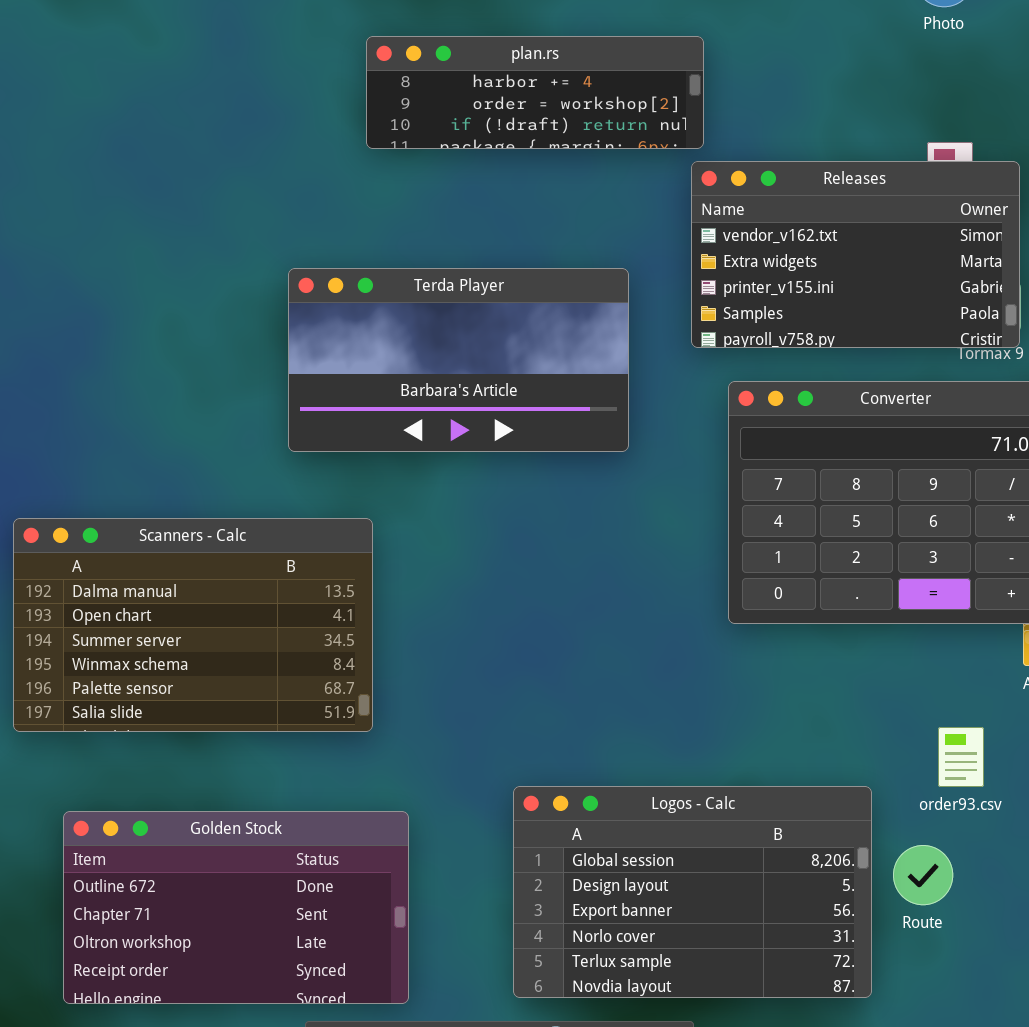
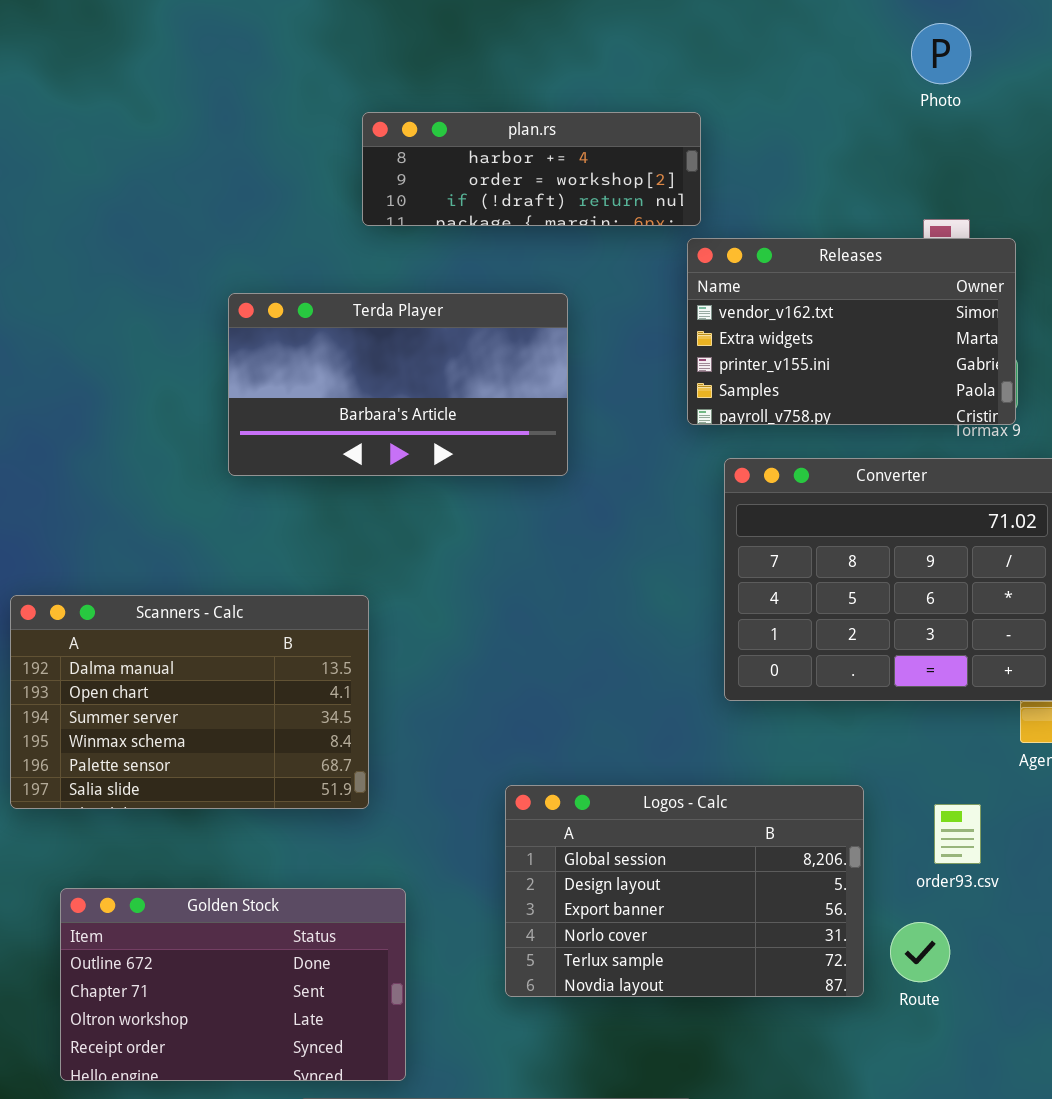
Terda Player: [288,268,629,452] -> [228,293,568,476], moved
Logos - Calc: [513,786,872,998] -> [505,785,864,997], moved

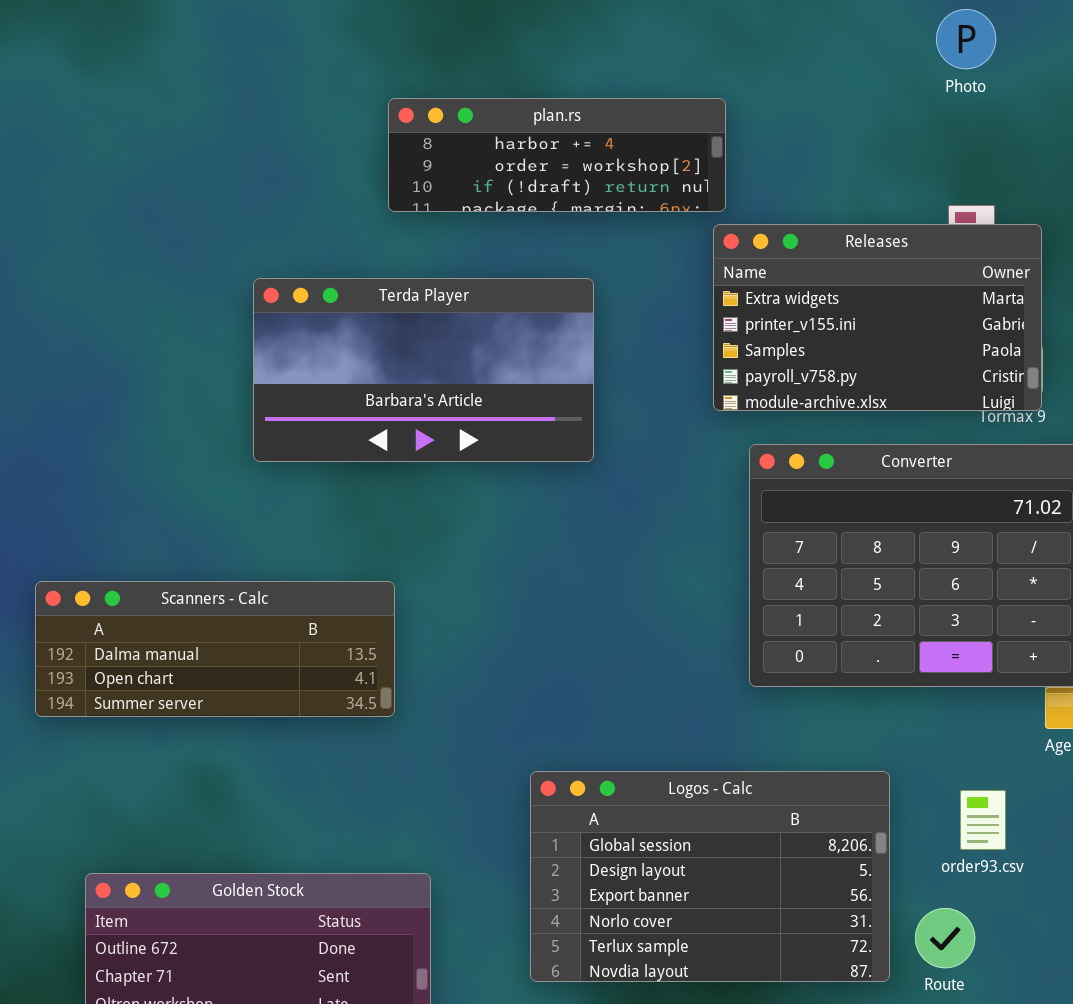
Releases: [687,238,1016,425] -> [713,224,1042,411], scrolled down 1 row
Scanners - Calc: [10,595,369,809] -> [35,581,395,717], resized

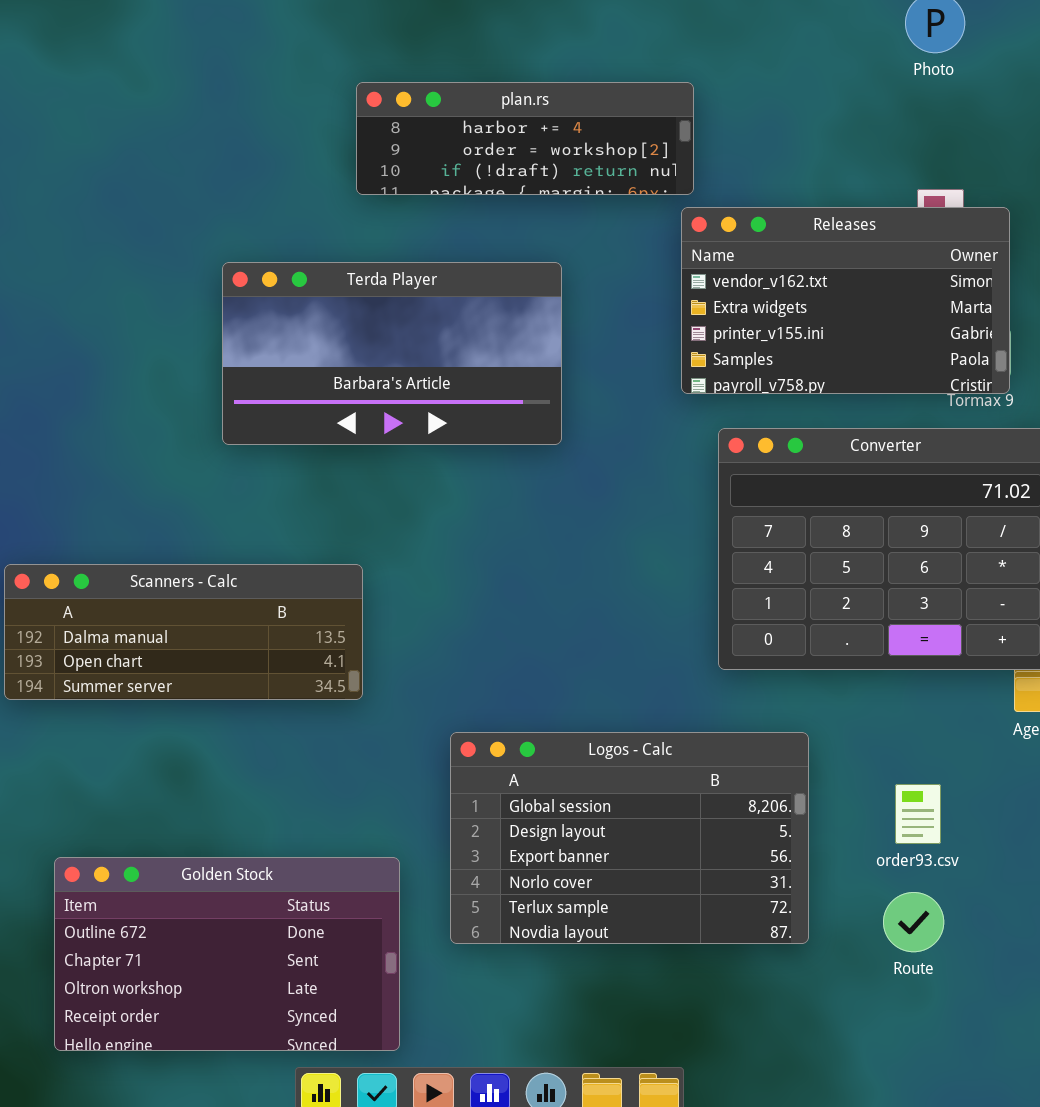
Releases: [713,224,1042,411] -> [681,207,1010,394], scrolled up 1 row
Logos - Calc: [530,771,890,982] -> [450,732,809,944], moved
order93.csv: [960,790,1006,850] -> [895,784,941,844], moved

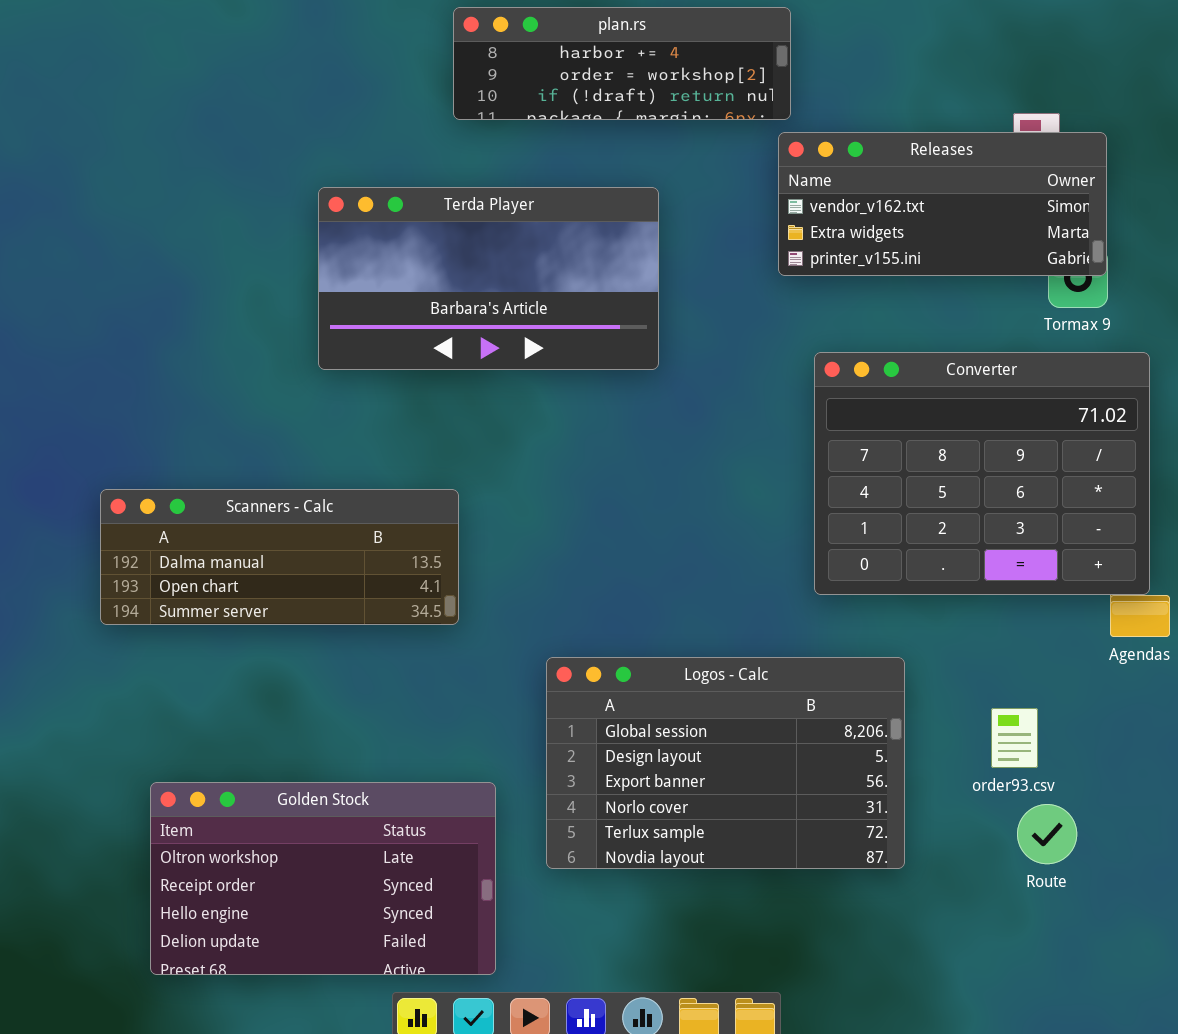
Releases: [681,207,1010,394] -> [778,132,1107,276], resized
Golden Stock: [54,857,400,1051] -> [150,782,496,975], scrolled down 2 rows
Route: [883,892,944,952] -> [1017,804,1077,864], moved

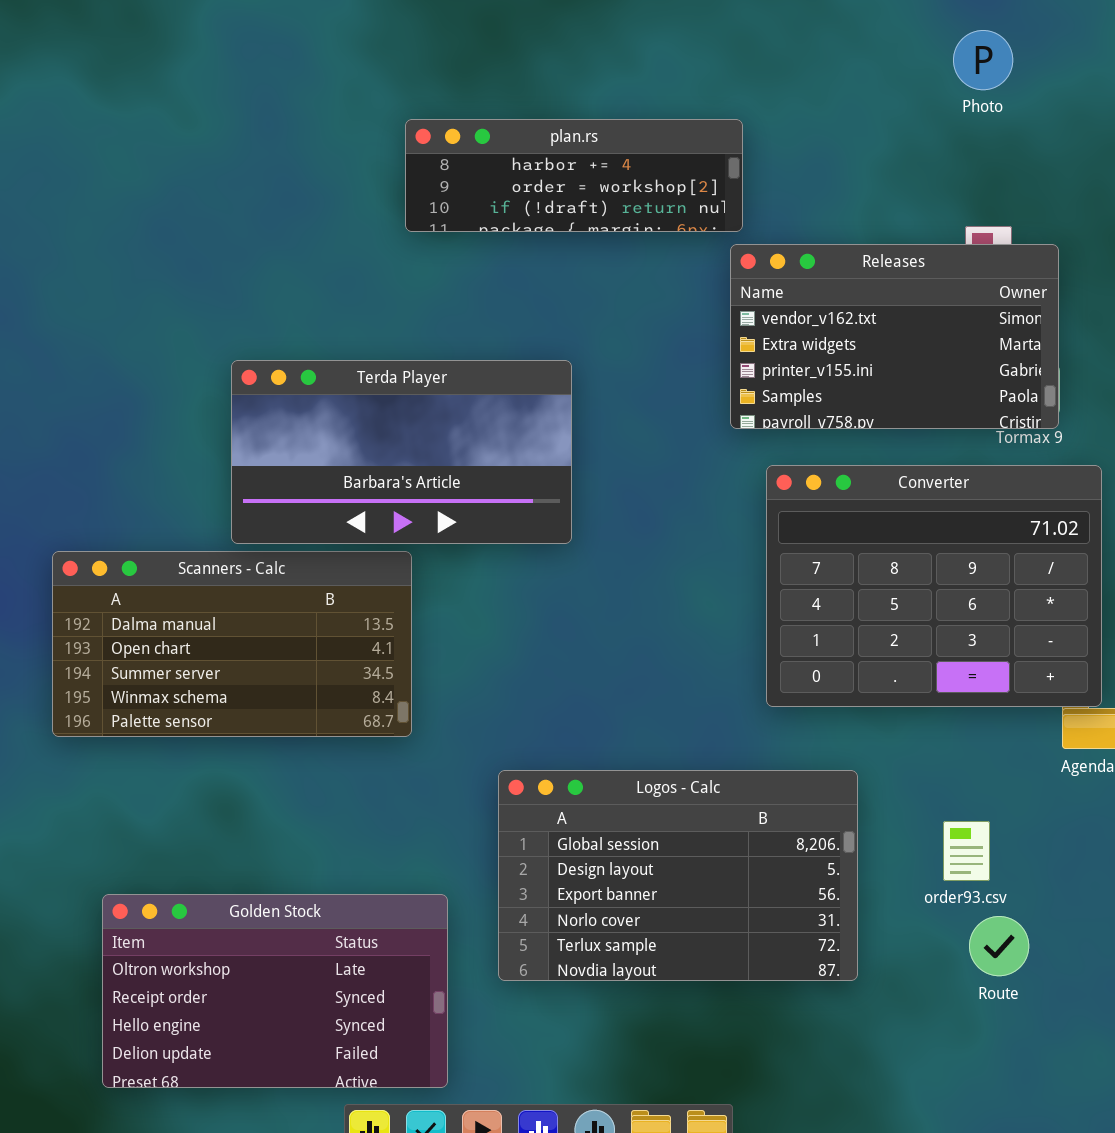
Releases: [778,132,1107,276] -> [730,244,1059,429], resized
Terda Player: [318,187,659,370] -> [231,360,572,544], moved
Scanners - Calc: [100,489,459,625] -> [52,551,412,737], resized

